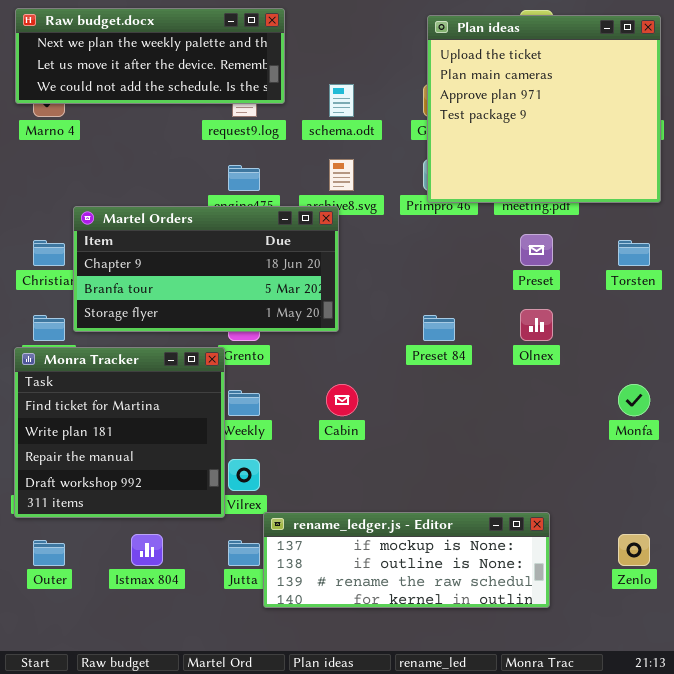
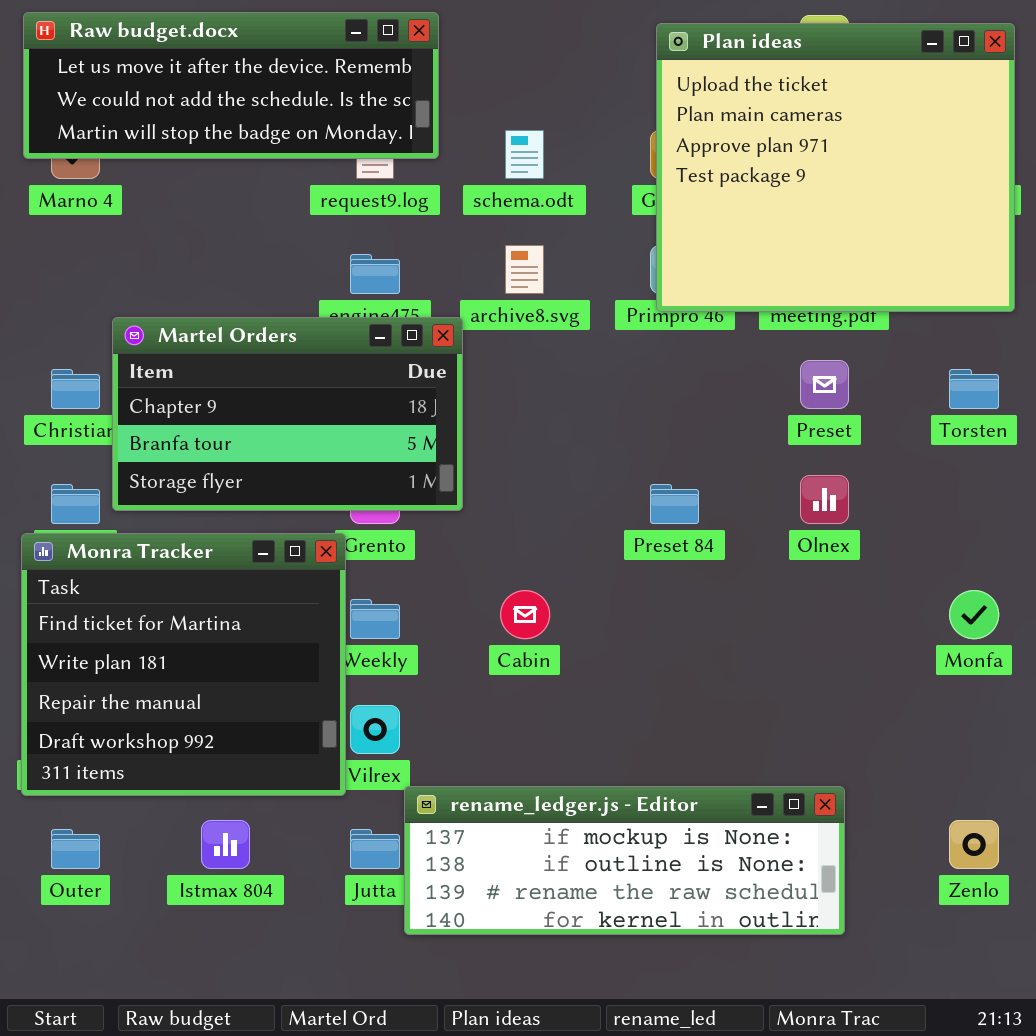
Raw budget.docx: [15,8,285,104] -> [23,12,439,159], scrolled down 1 row
Martel Orders: [73,206,339,332] -> [112,317,463,511], resized

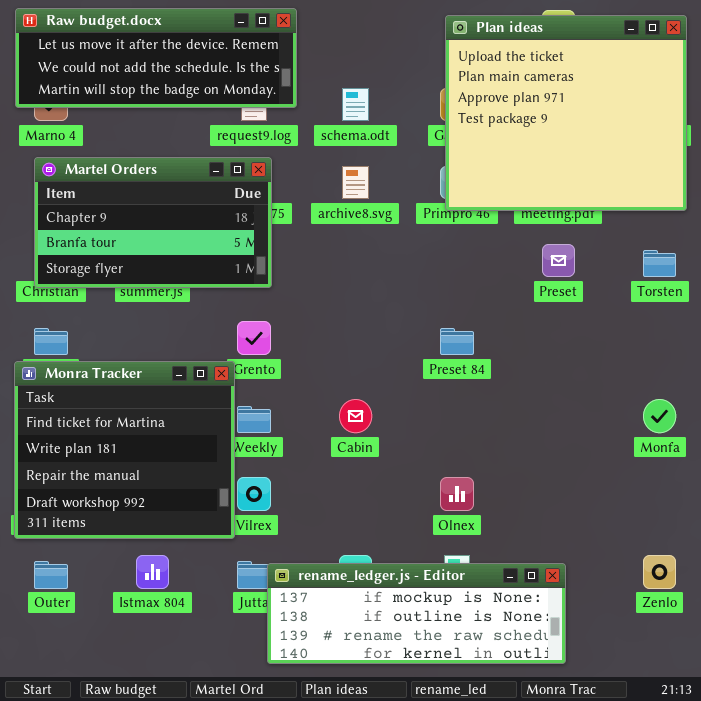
Martel Orders: [112,317,463,511] -> [34,157,272,288], moved
Olnex: [800,475,849,524] -> [440,477,474,511], moved
rename_ledger.js - Editor: [404,786,845,935] -> [267,563,566,664], moved

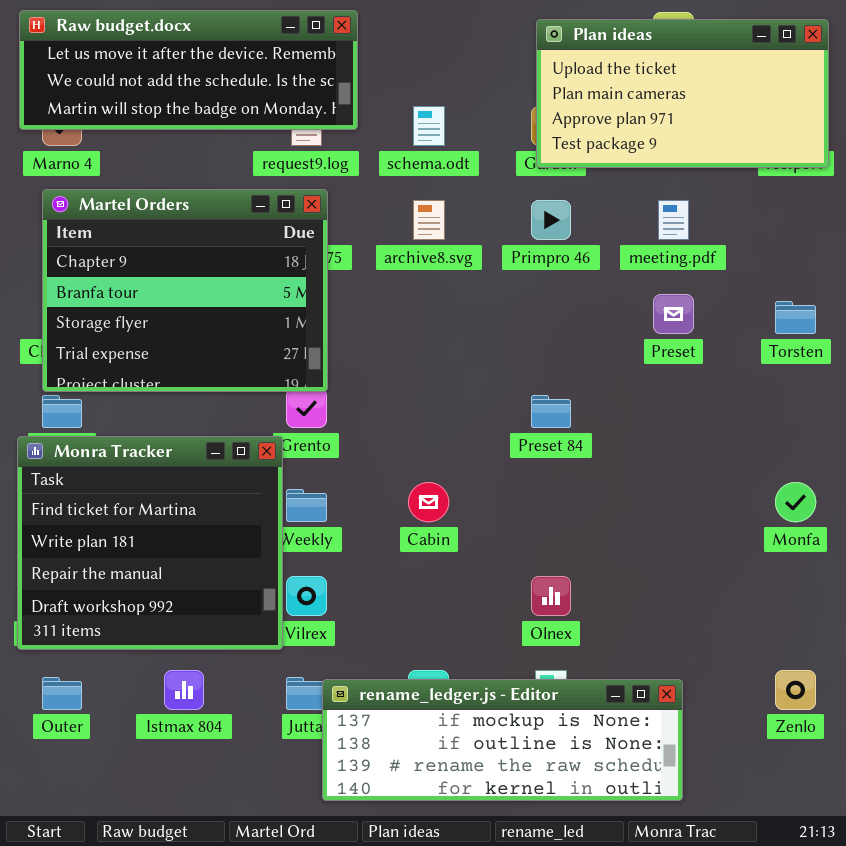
Plan ideas: [445,15,687,211] -> [536,19,829,168], resized
Martel Orders: [34,157,272,288] -> [42,189,328,392], resized

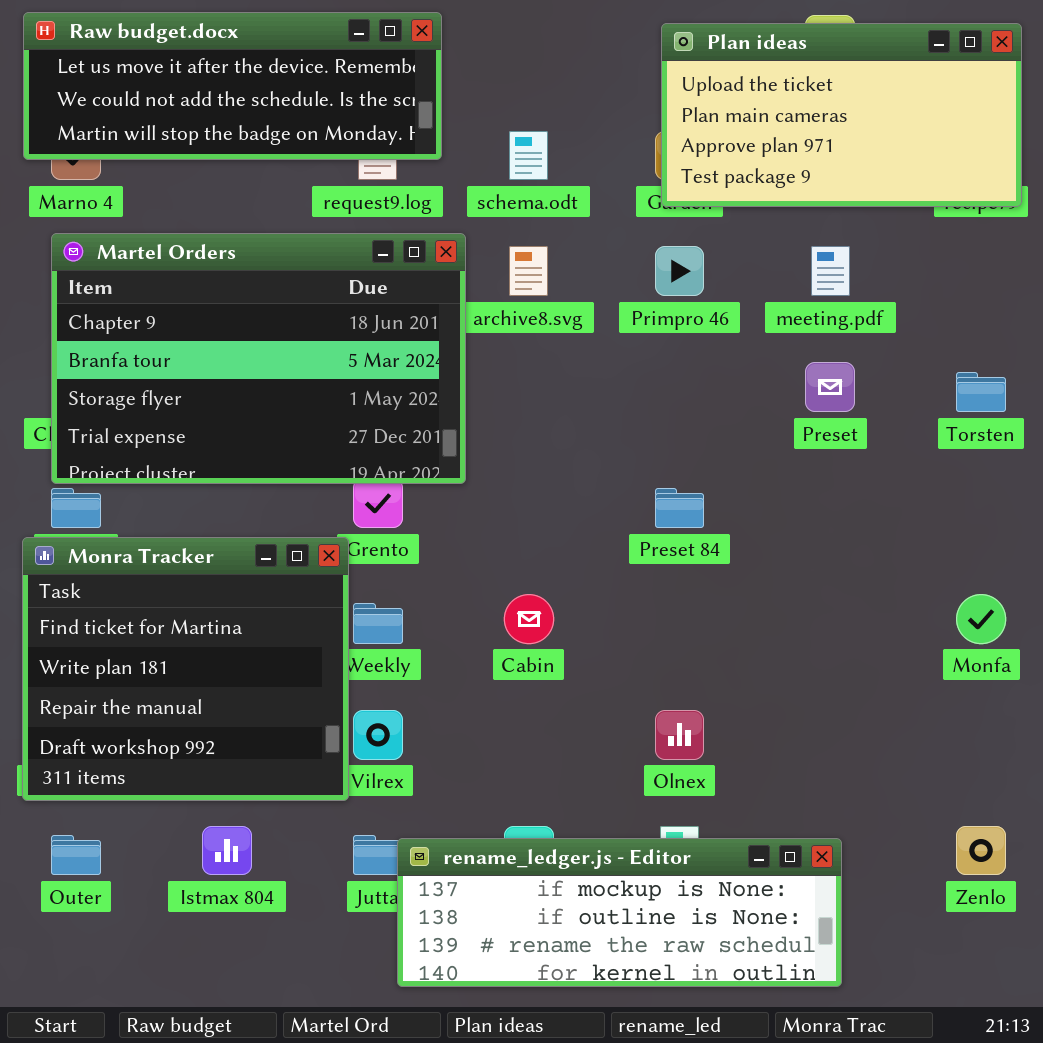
Martel Orders: [42,189,328,392] -> [51,233,466,484], resized

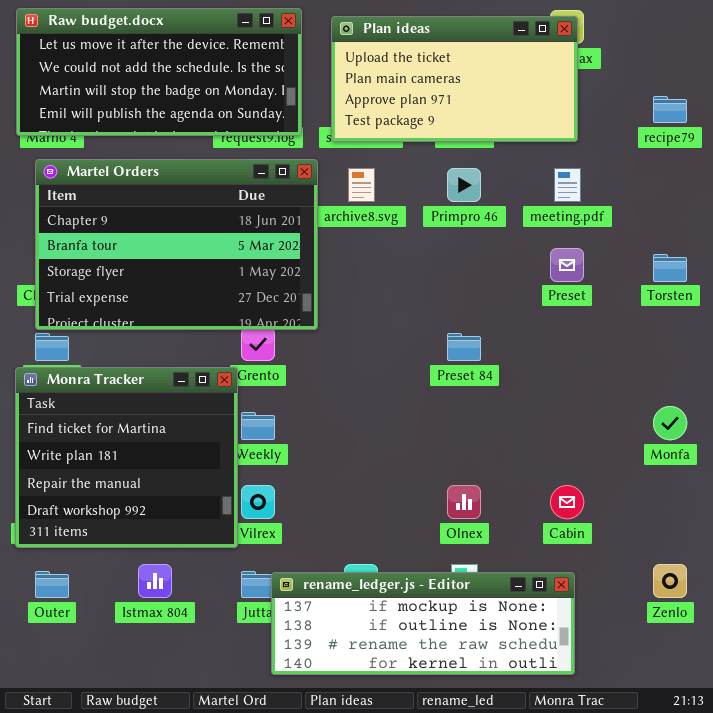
Raw budget.docx: [23,12,442,160] -> [16,8,302,136], resized
Plan ideas: [661,23,1022,207] -> [331,16,578,142], moved
Cabin: [504,594,554,644] -> [550,485,584,519], moved

